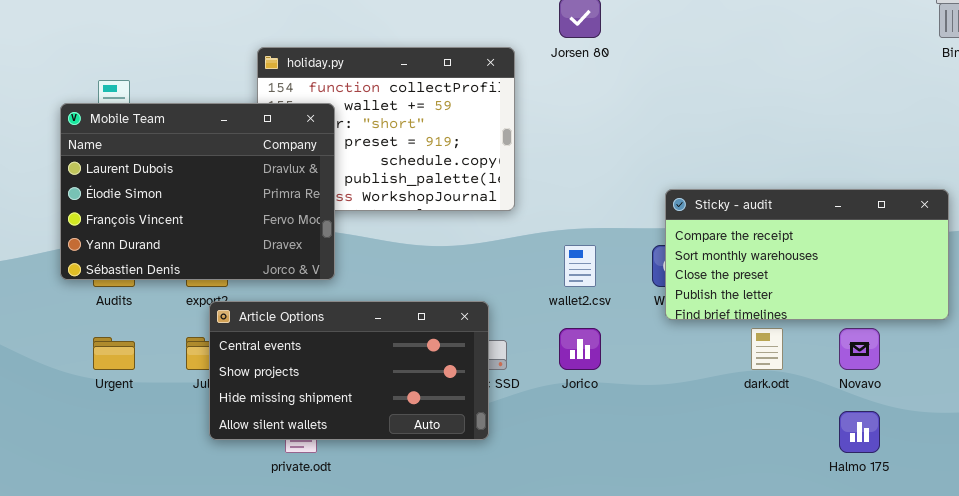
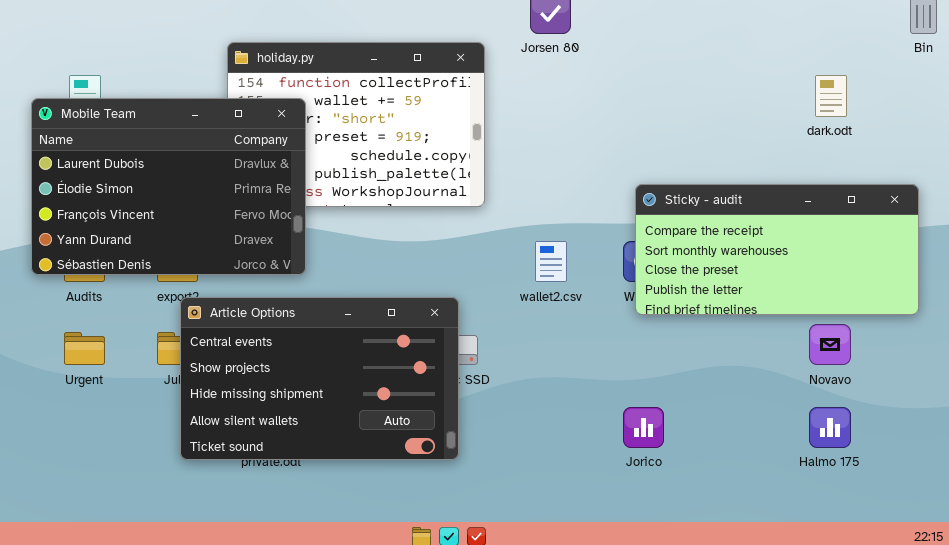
Article Options: [209,301,489,440] -> [180,297,459,460], resized
Jorico: [559,328,601,370] -> [623,407,664,448], moved
dark.odt: [751,328,783,370] -> [815,75,847,117], moved

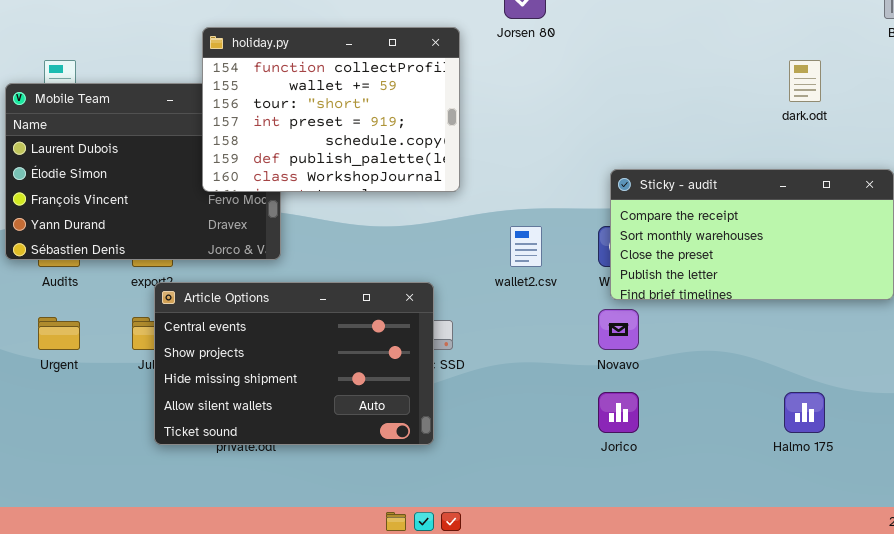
holiday.py: [227,42,485,207] -> [202,27,460,192], raised
Novavo: [809,324,851,365] -> [598,309,639,350], moved

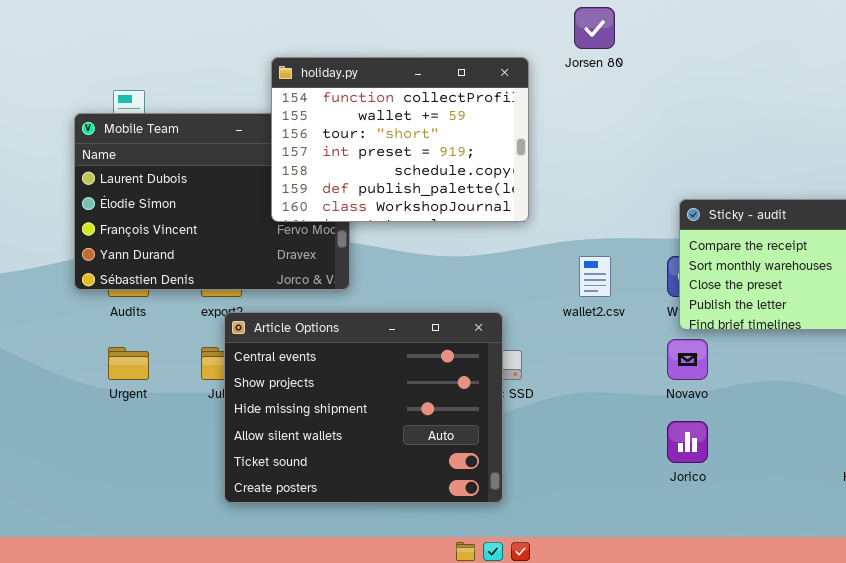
Article Options: [154,282,434,445] -> [224,312,503,503], resized

